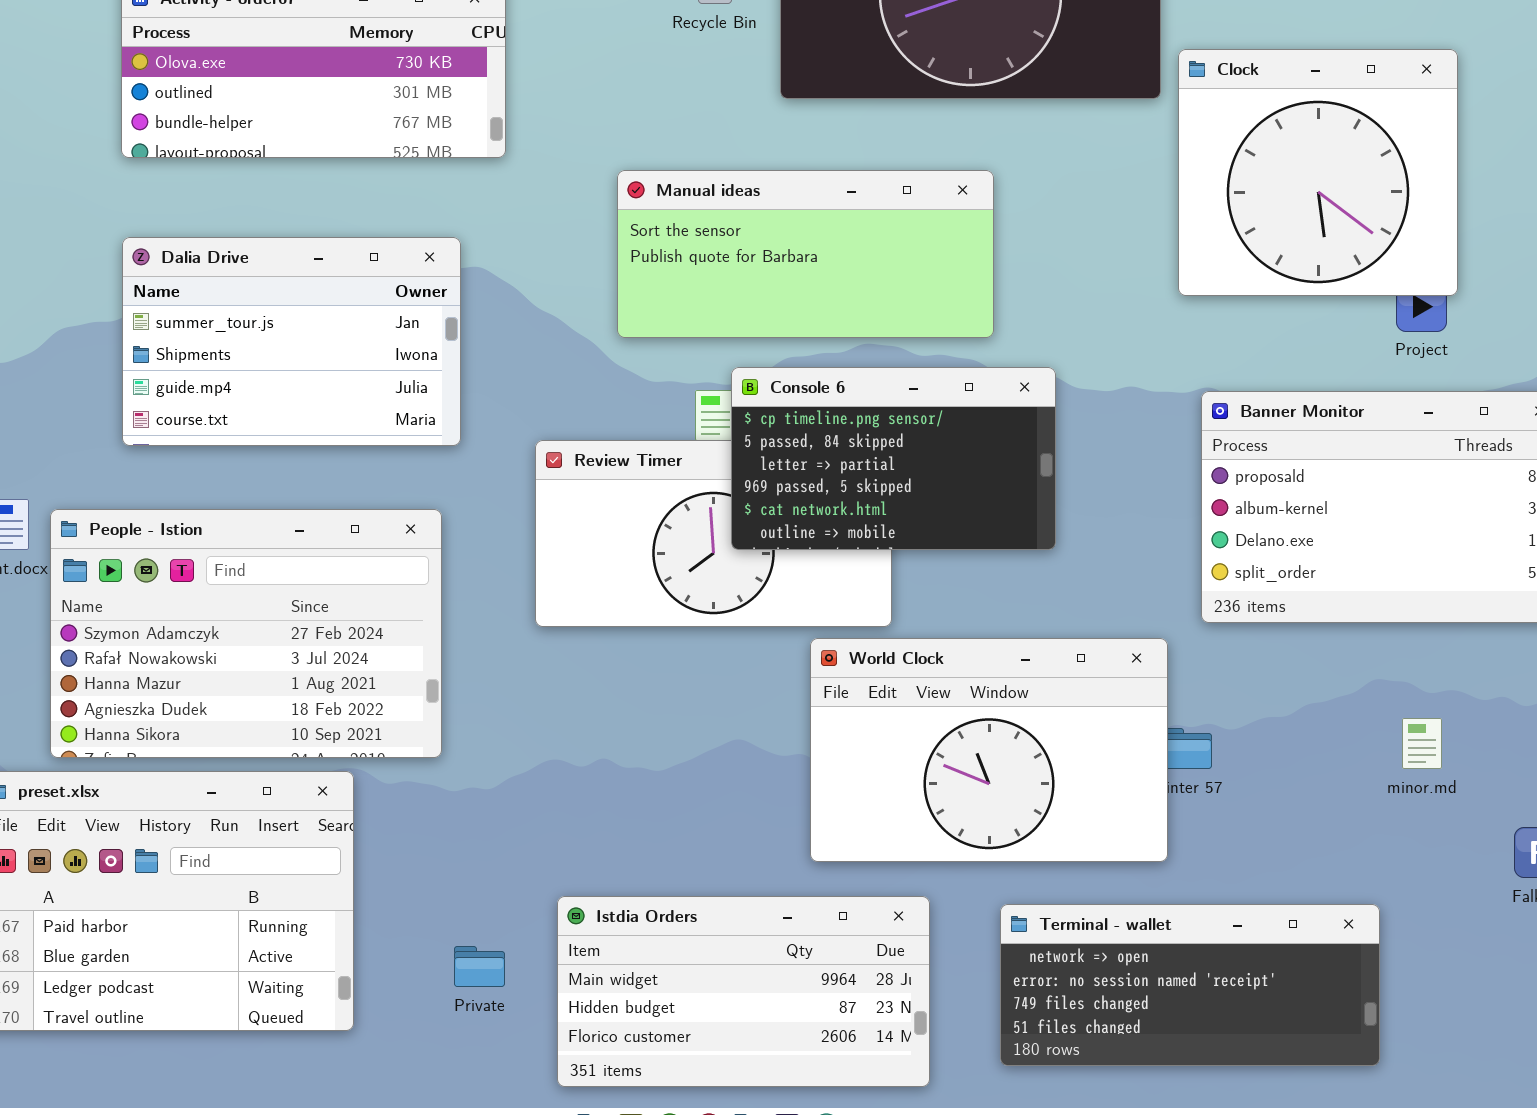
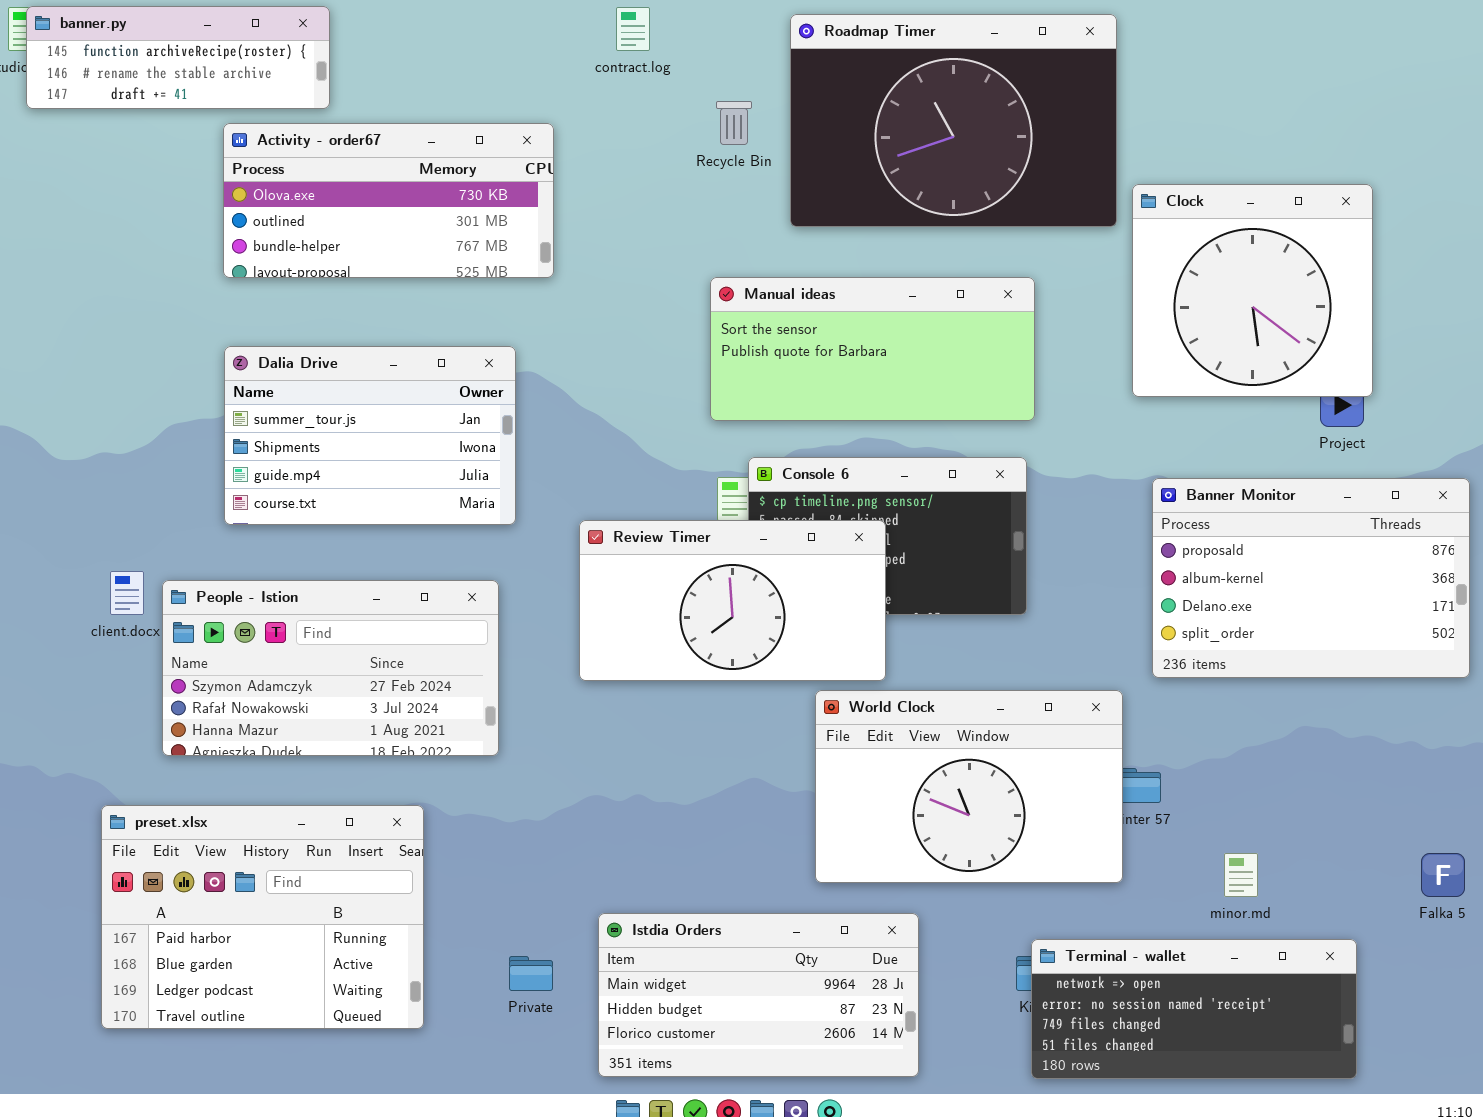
Manual ideas: [617,170,994,338] -> [710,277,1035,421], moved
Review Timer: [535,440,892,627] -> [579,520,886,681], raised
People - Istion: [50,509,442,758] -> [162,580,499,756], resized
minor.md: [1402,718,1442,769] -> [1224,853,1258,897], moved
Terminal - wallet: [1000,904,1380,1066] -> [1031,939,1357,1079], moved

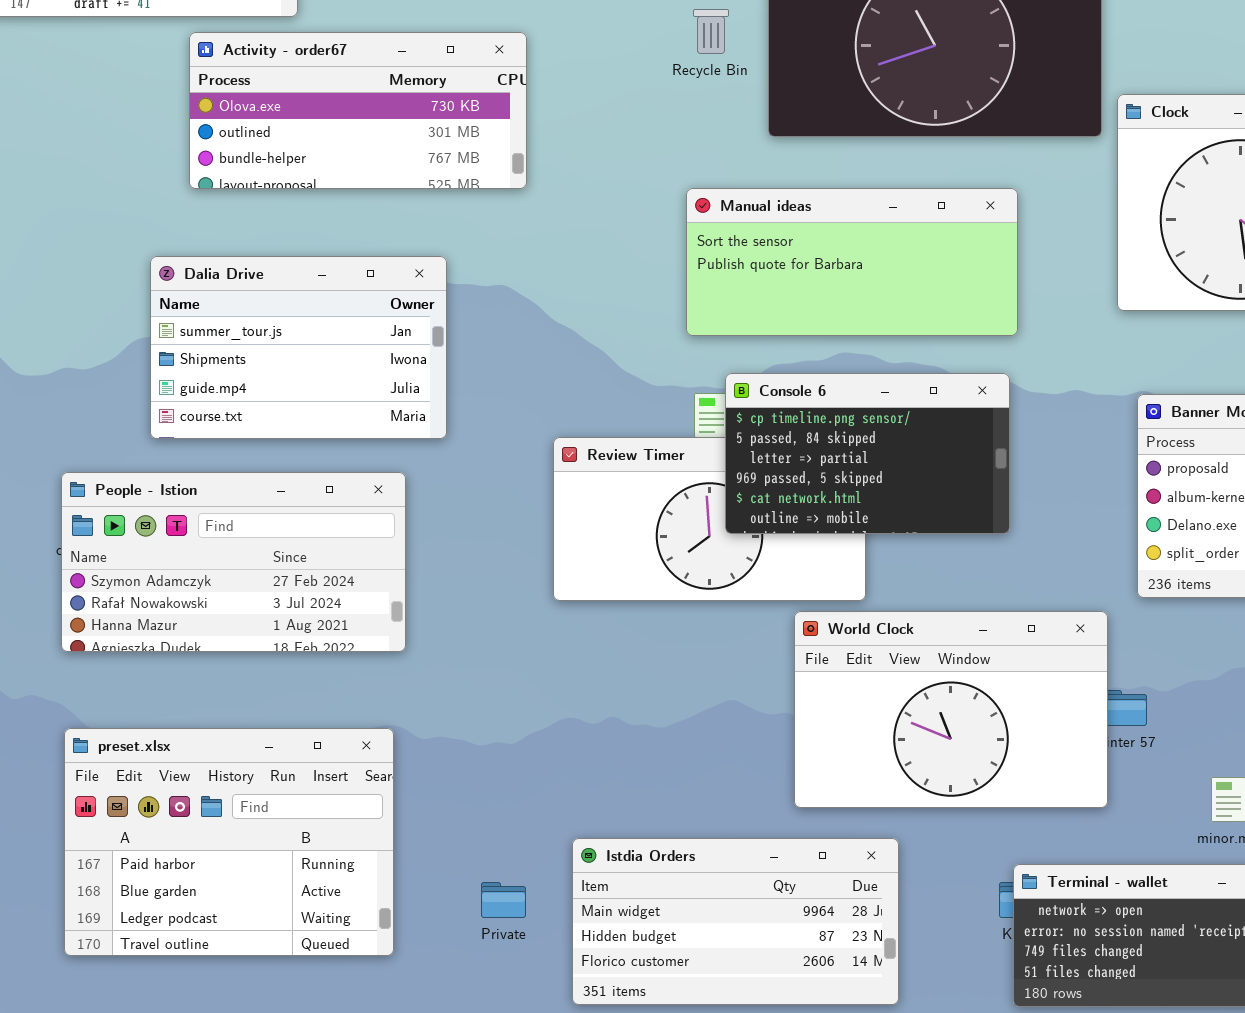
Dalia Drive: [224,346,516,525] -> [150,256,447,439], moved
Console 6: [748,457,1027,615] -> [725,373,1010,534], raised
People - Istion: [162,580,499,756] -> [61,472,406,652], moved

